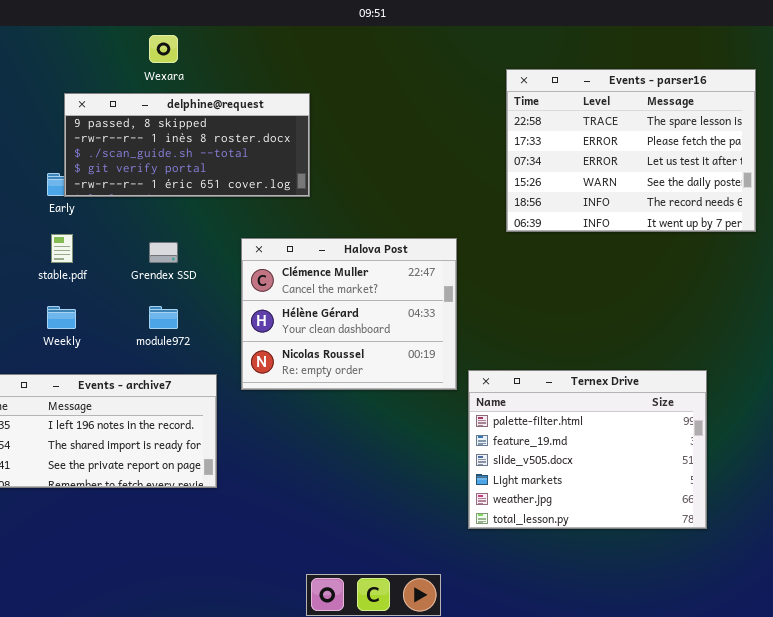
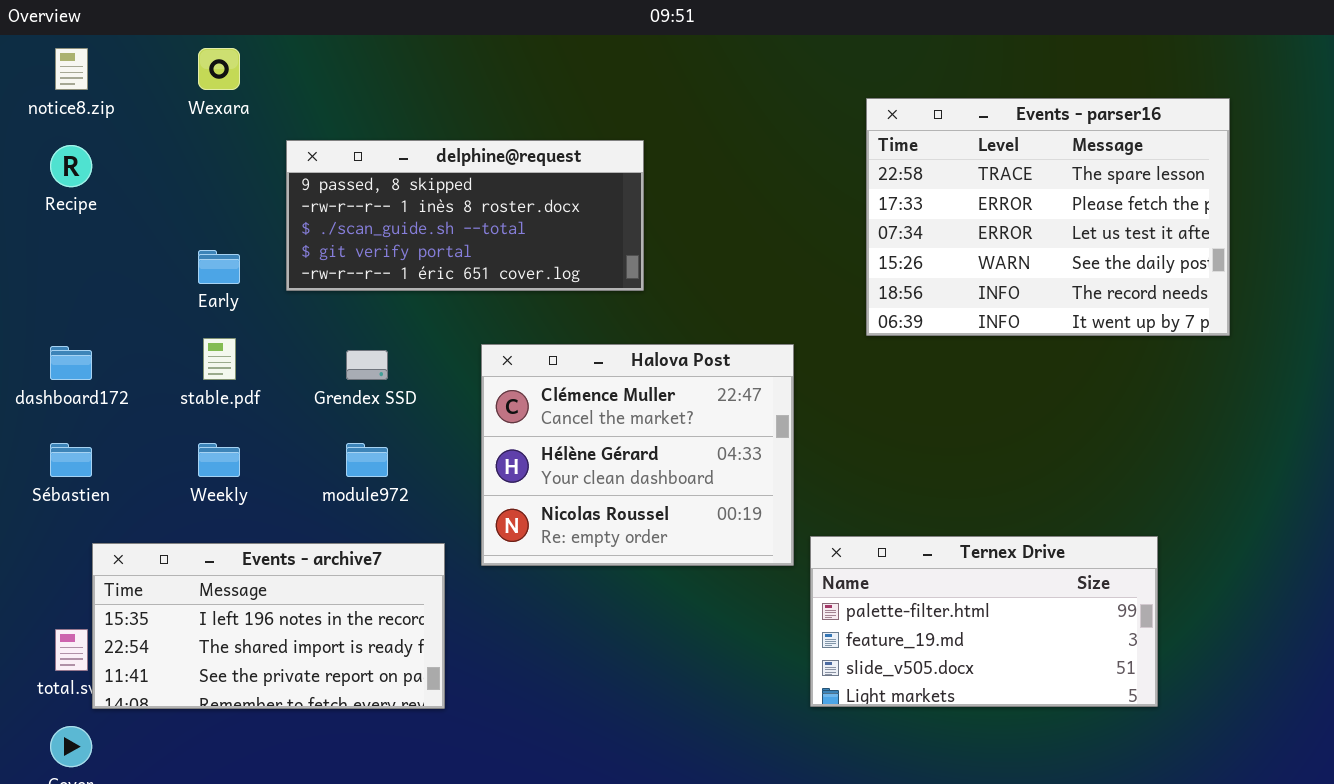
Wexara: [149,35,178,63] -> [198,48,240,90], moved
delphine@request: [64,93,310,197] -> [286,140,644,291], moved
Ternex Drive: [468,370,707,529] -> [810,536,1158,707], resized

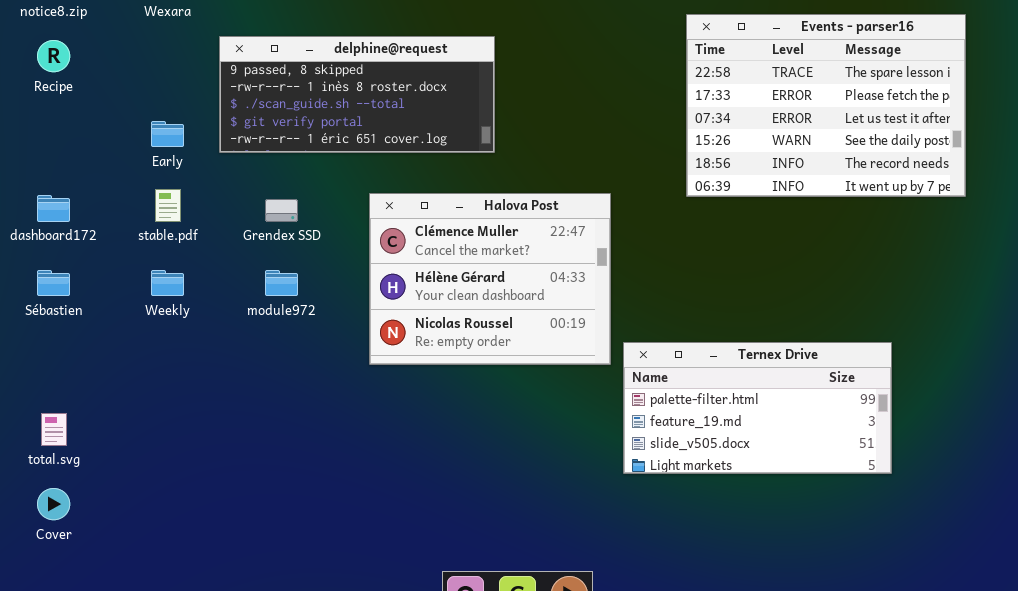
Events - parser16: [866,98,1230,336] -> [686,14,966,197], moved
Events - archive7: [92,543,445,709] -> none, closed

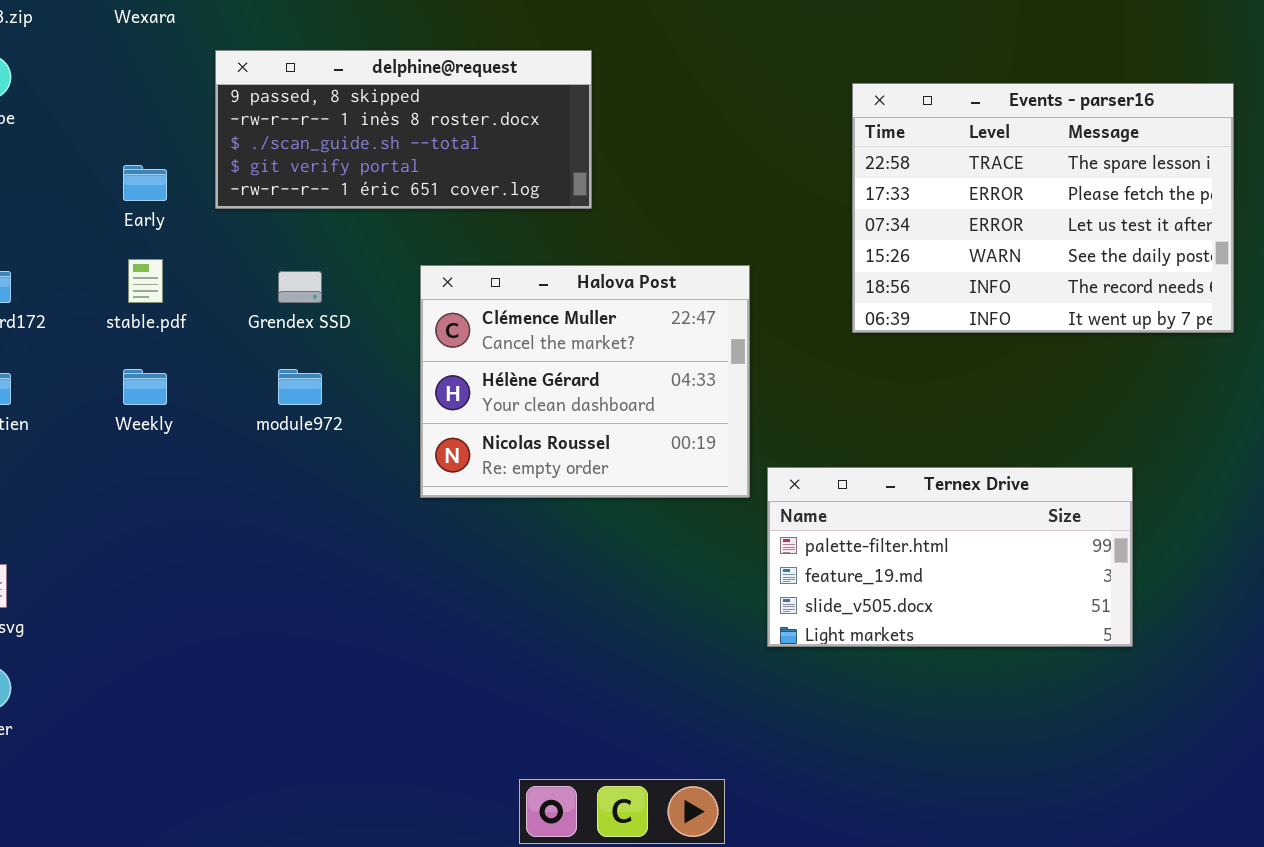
Events - parser16: [686,14,966,197] -> [852,83,1234,333], moved

